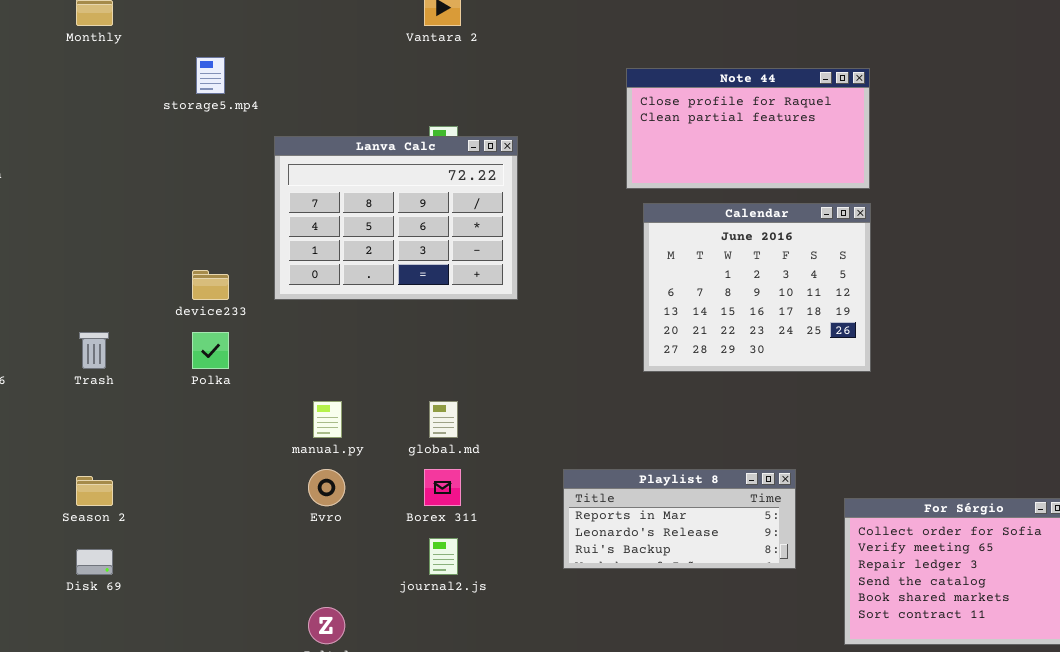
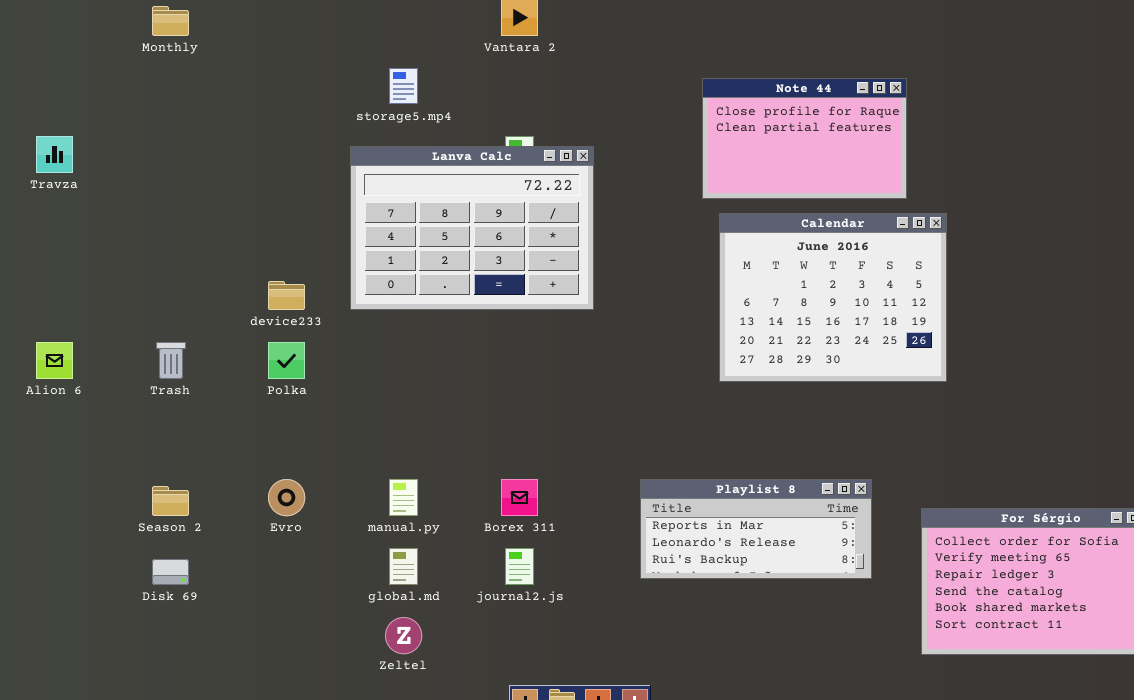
storage5.mp4: [196,57,225,94] -> [389,68,418,104], moved
Note 44: [626,68,870,189] -> [702,78,907,199], resized
manual.py: [313,401,342,438] -> [389,479,418,516], moved
global.md: [429,401,458,438] -> [389,548,418,585], moved
Evro: [308,469,345,506] -> [268,479,305,516], moved

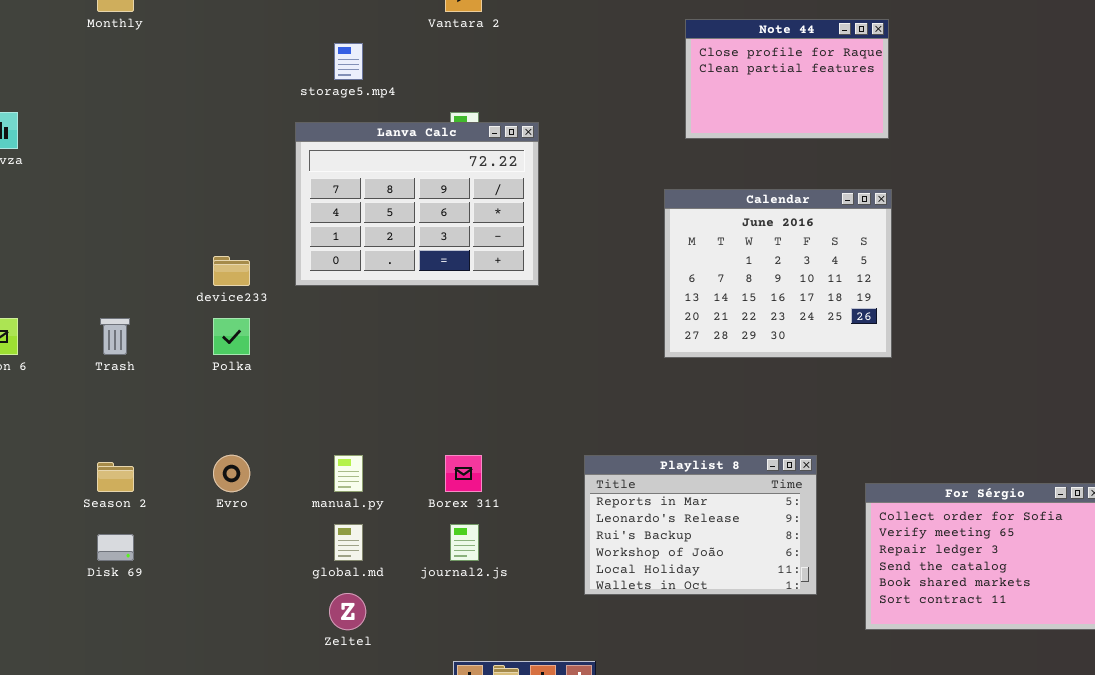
Note 44: [702,78,907,199] -> [685,19,889,139], moved
Playlist 8: [640,479,872,579] -> [584,455,817,595], resized

